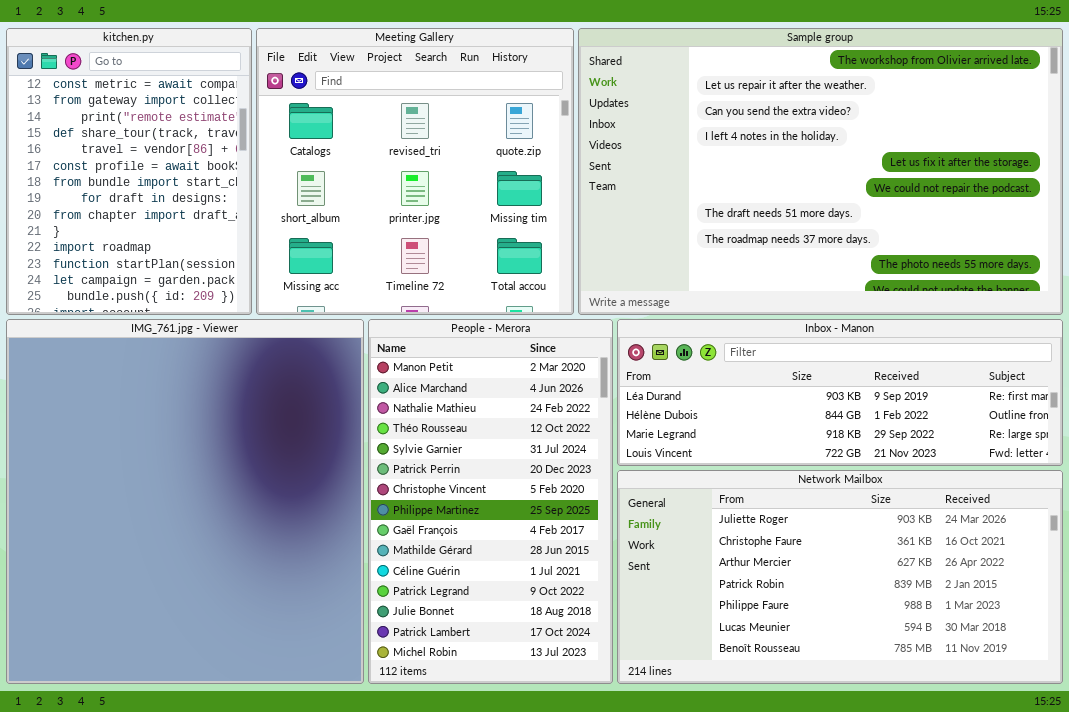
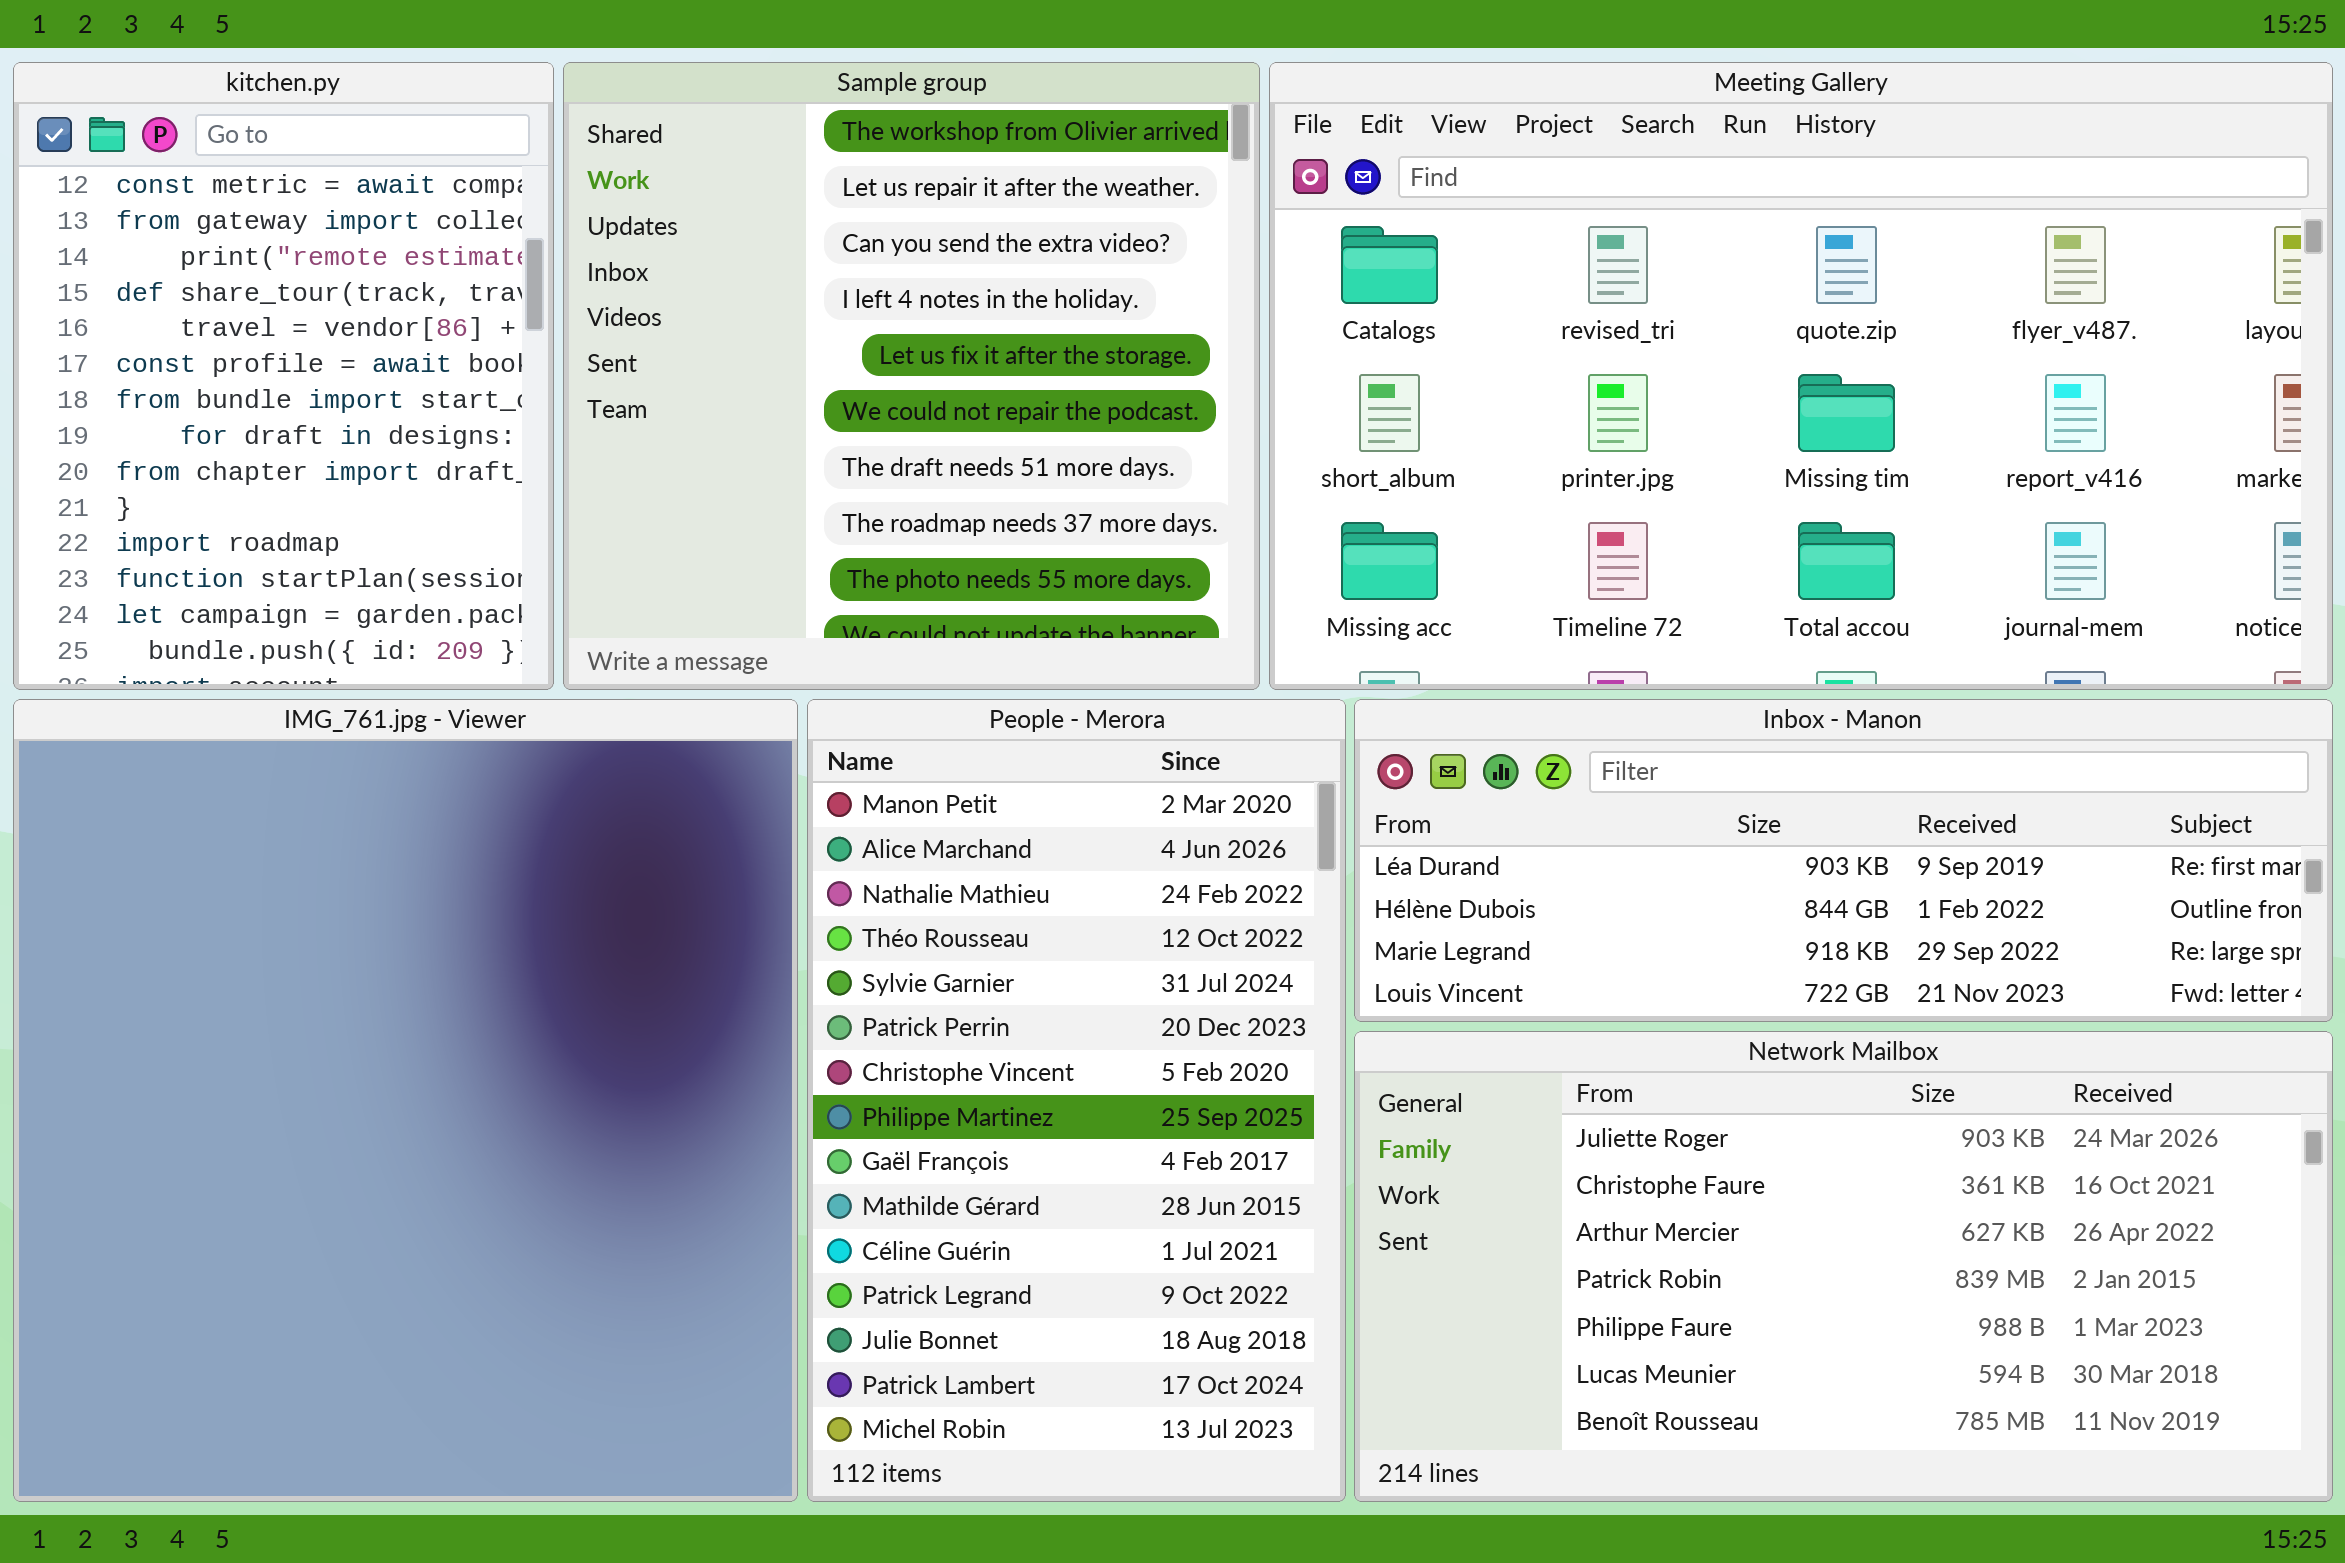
Meeting Gallery: [256,28,574,315] -> [1269,62,2333,690], moved, resized
Sample group: [578,28,1063,315] -> [563,62,1260,690], moved, resized

